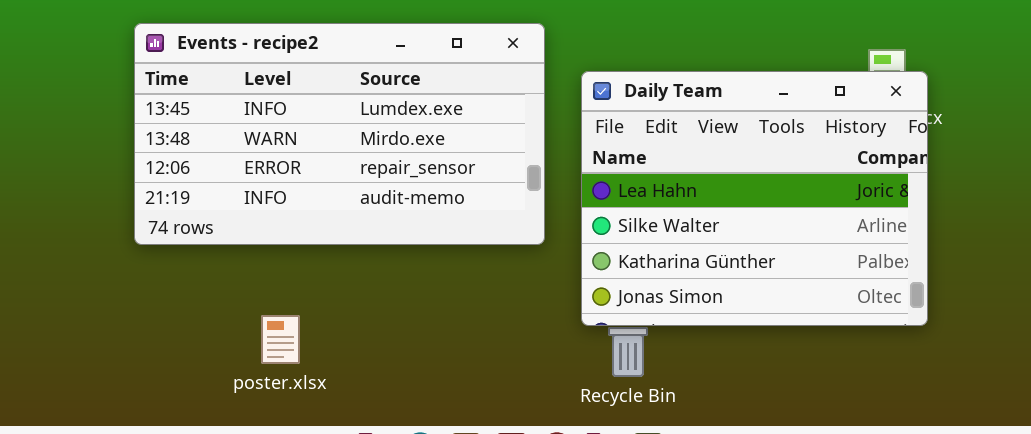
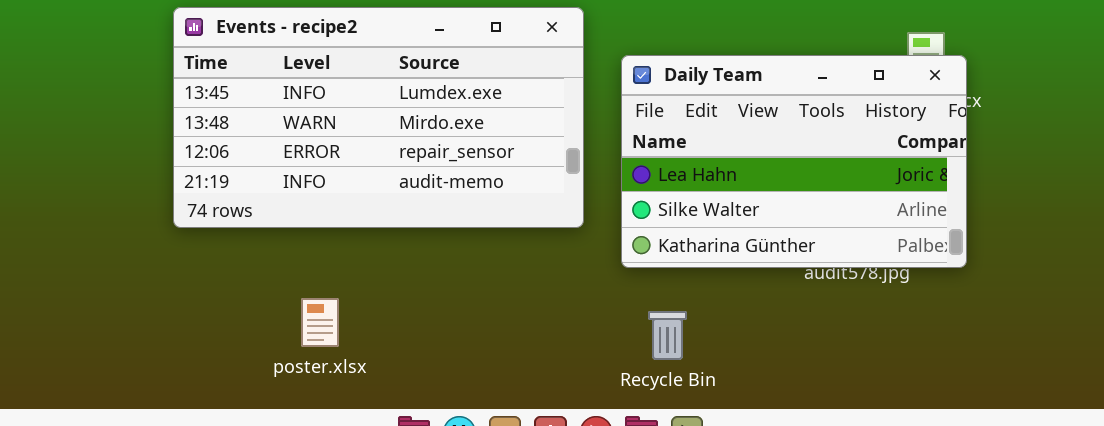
Daily Team: [581,71,928,326] -> [621,55,967,268], resized

